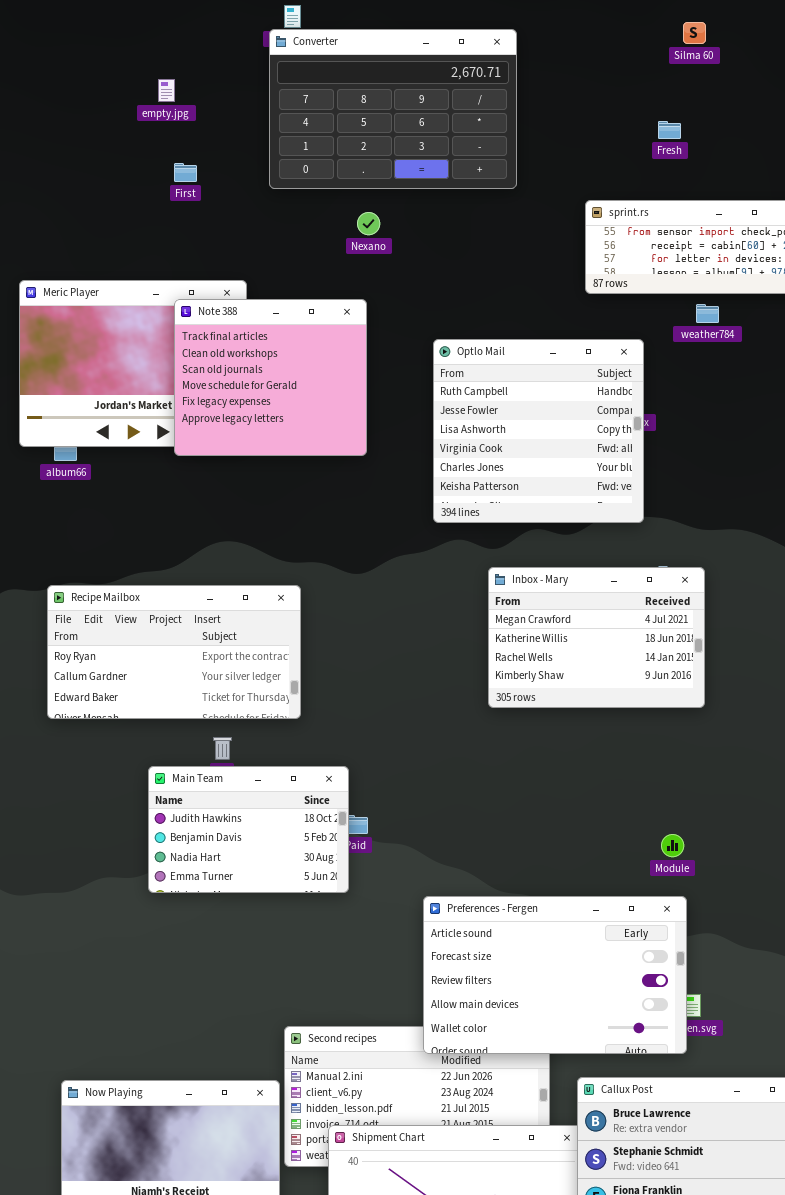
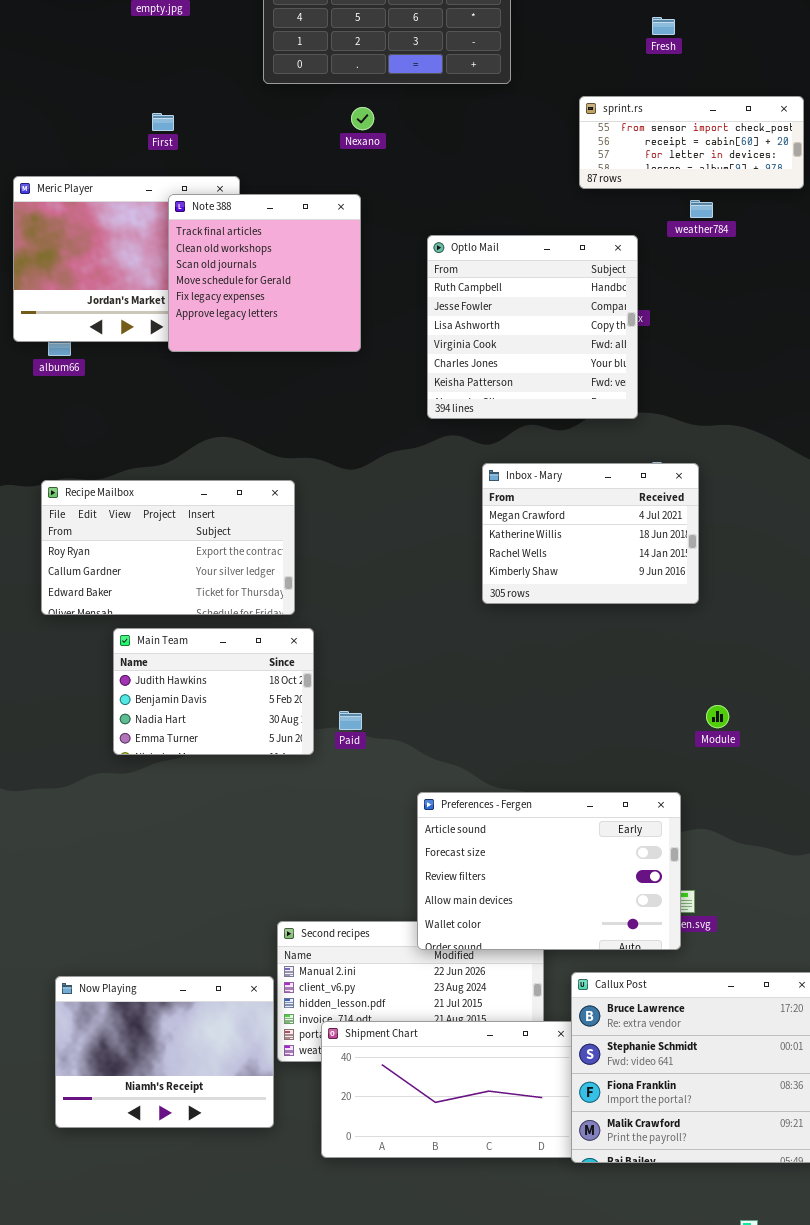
First: [174,163,197,182] -> [152,113,174,131], moved
Main Team: [148,766,349,893] -> [113,628,314,755], moved
Module: [661,834,684,857] -> [706,705,729,728], moved

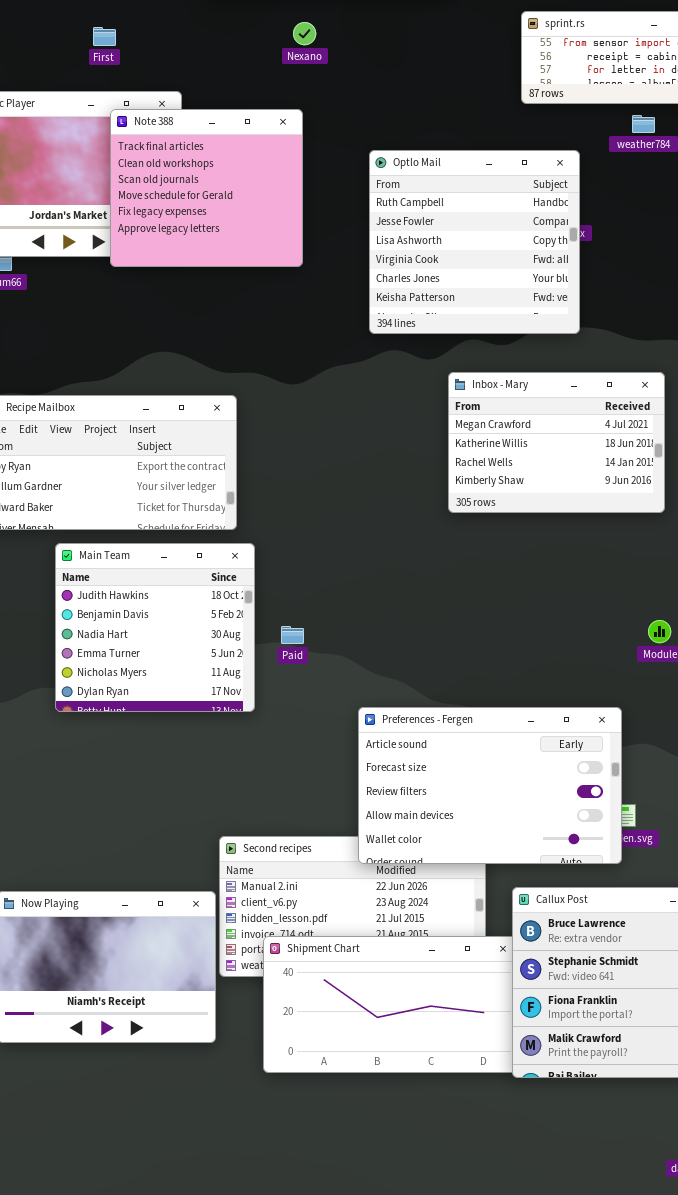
Inbox - Mary: [482,463,699,604] -> [448,372,665,513], moved
Main Team: [113,628,314,755] -> [55,543,255,712], resized

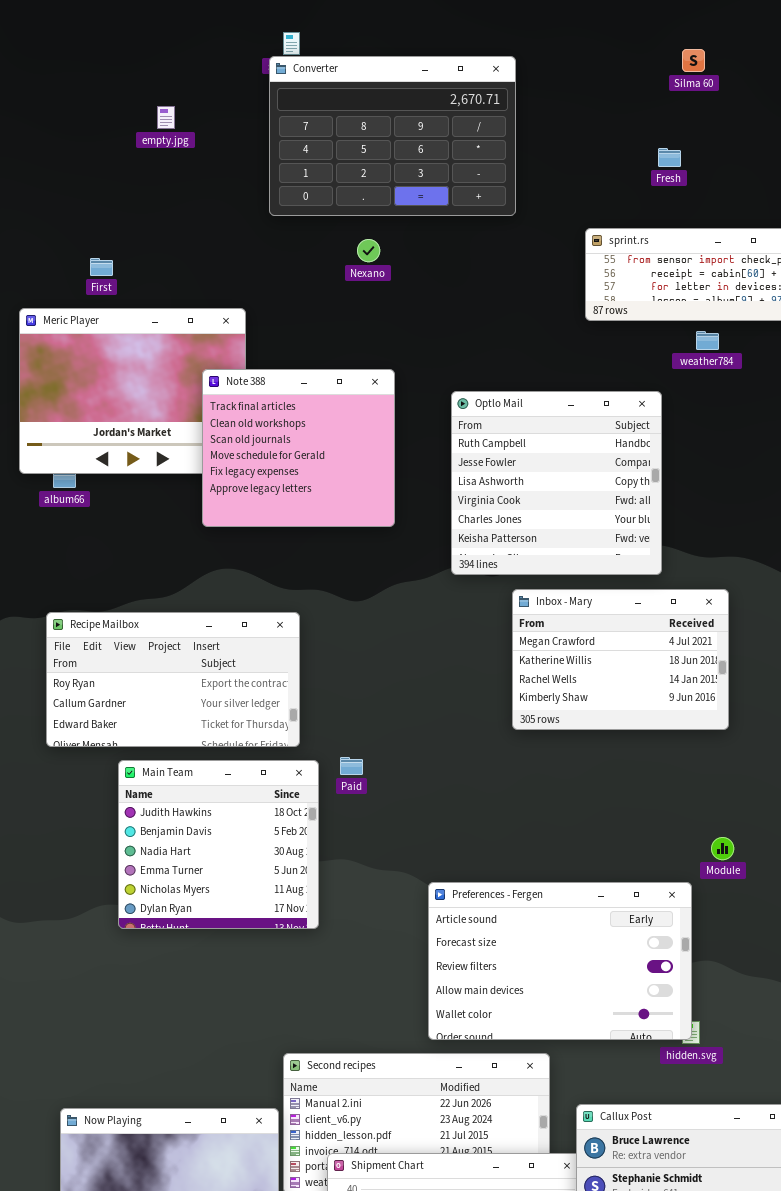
First: [93,27,116,46] -> [90,258,113,276], moved
Note 388: [110,109,303,267] -> [202,369,395,527], moved
Optlo Mail: [369,150,580,334] -> [451,391,662,575], moved
Paid: [281,626,304,644] -> [340,757,363,775], moved
Preferences - Fergen: [358,707,622,864] -> [428,882,692,1040], moved

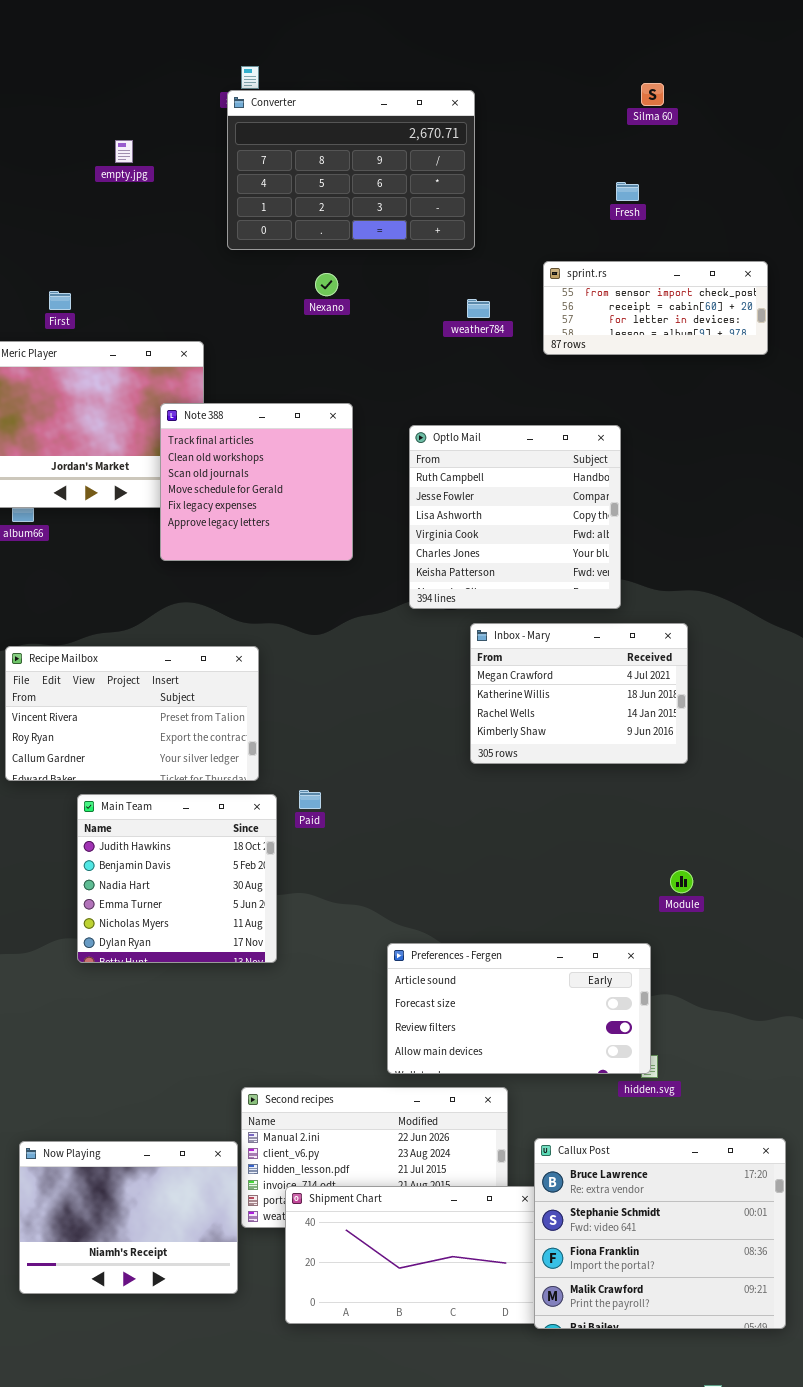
weather784: [696,331,719,350] -> [467,299,490,318], moved
Recipe Mailbox: [46,612,300,747] -> [5,646,259,781], scrolled up 1 row
Preferences - Fergen: [428,882,692,1040] -> [387,943,651,1074], resized

